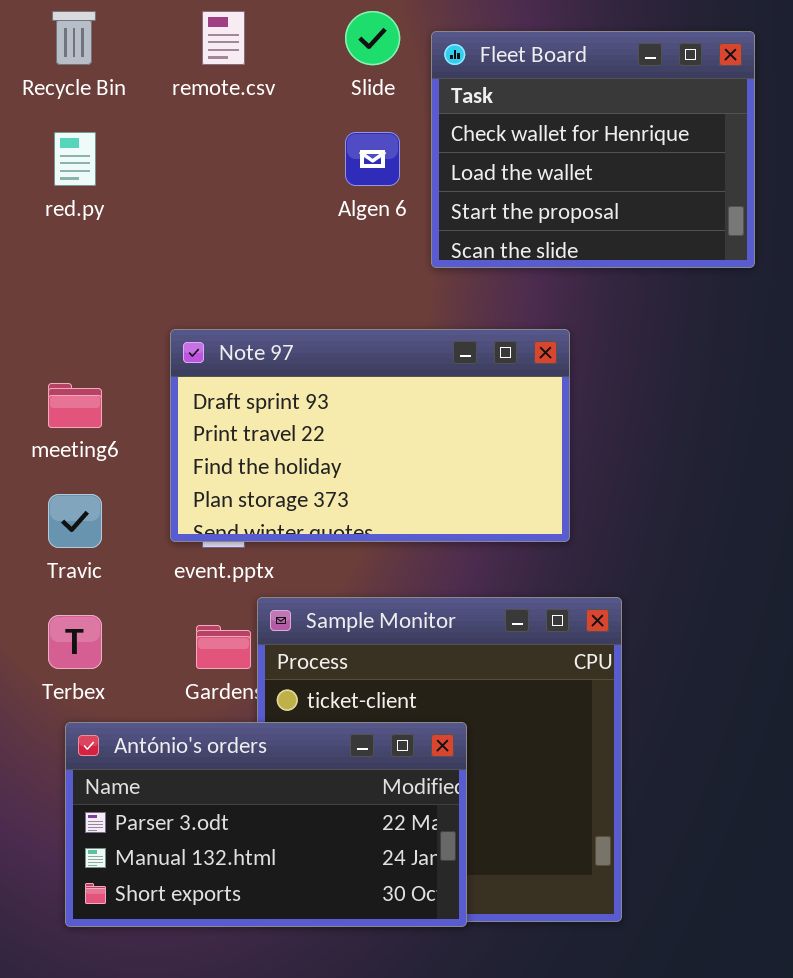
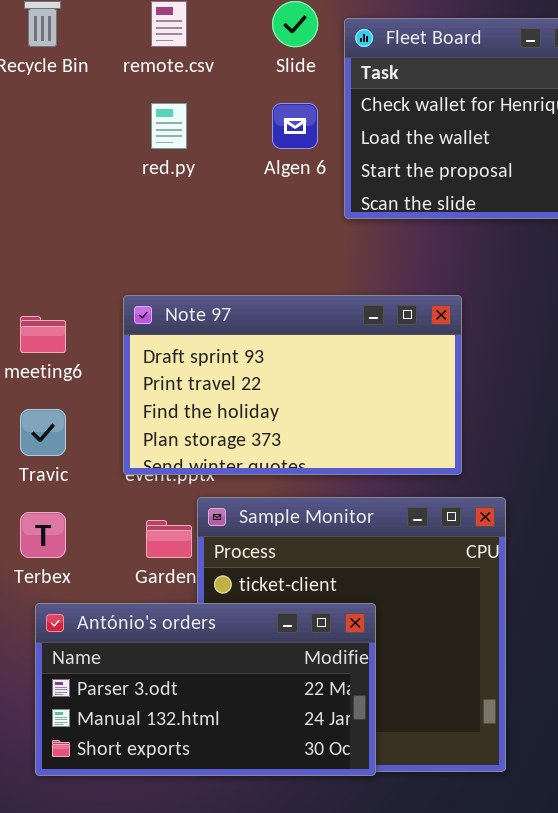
red.py: [54,132,96,186] -> [151,103,187,149], moved
Note 97: [170,329,570,542] -> [123,295,462,475], moved

